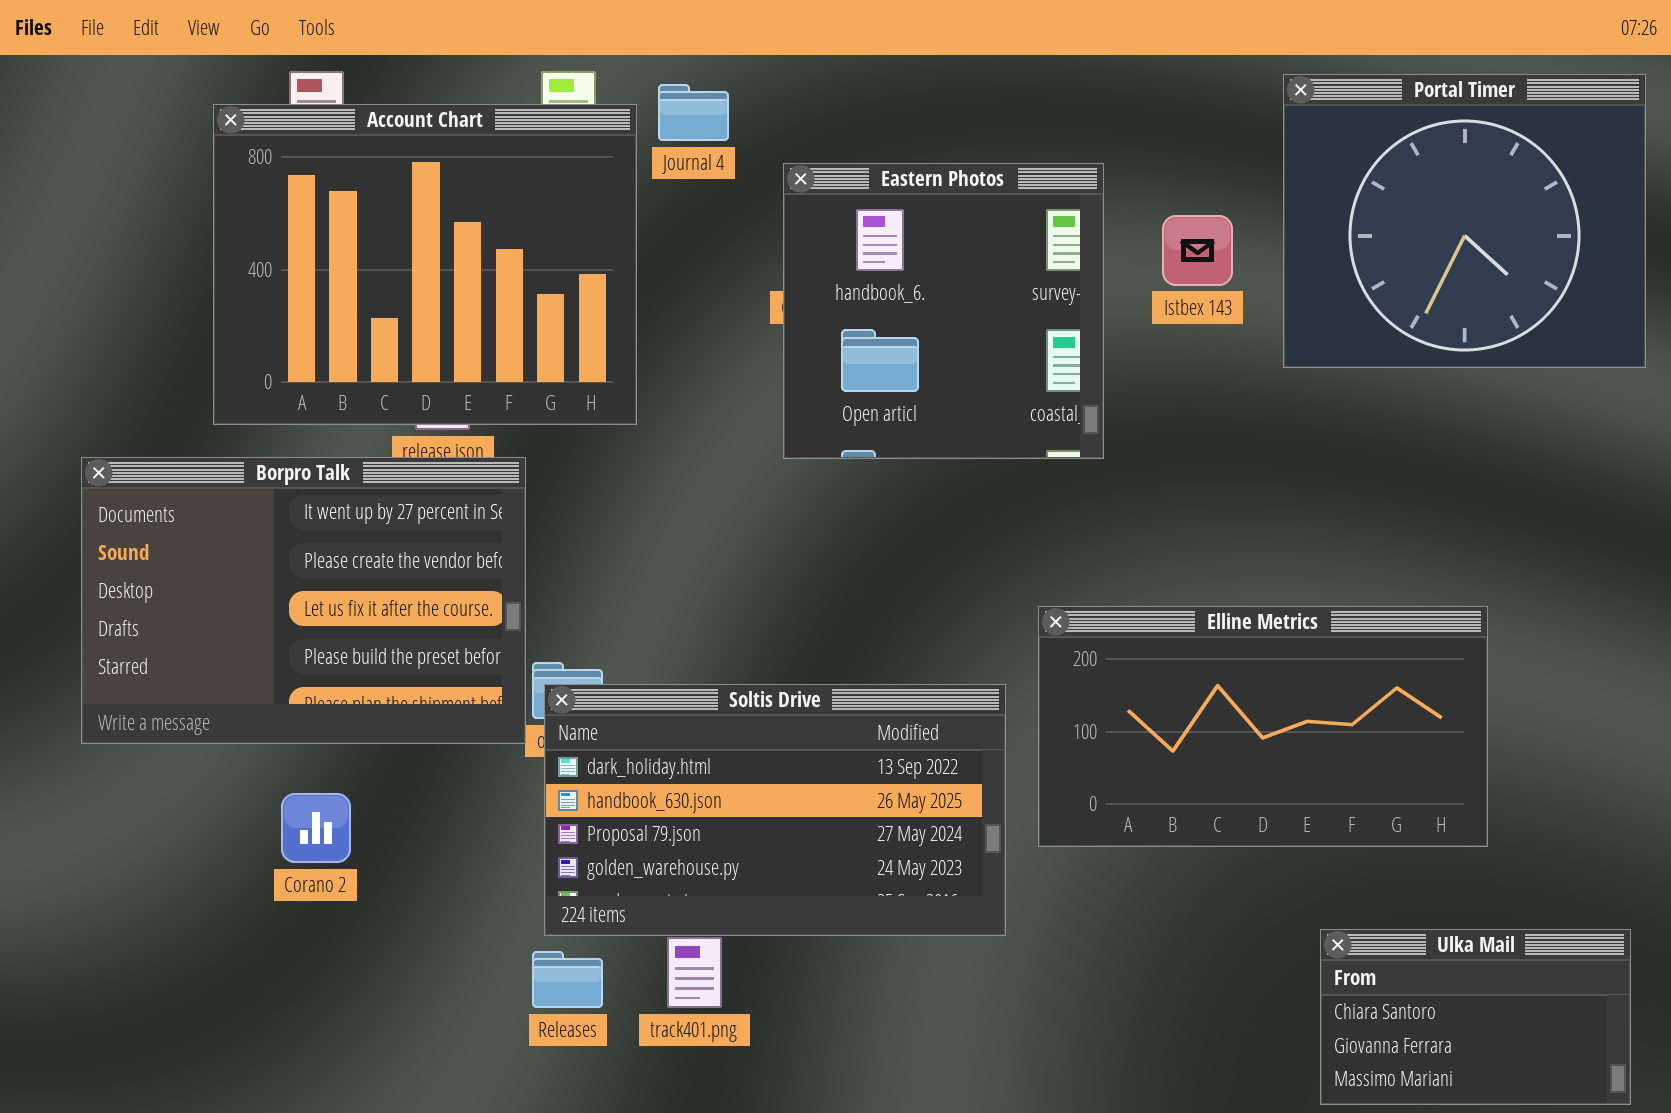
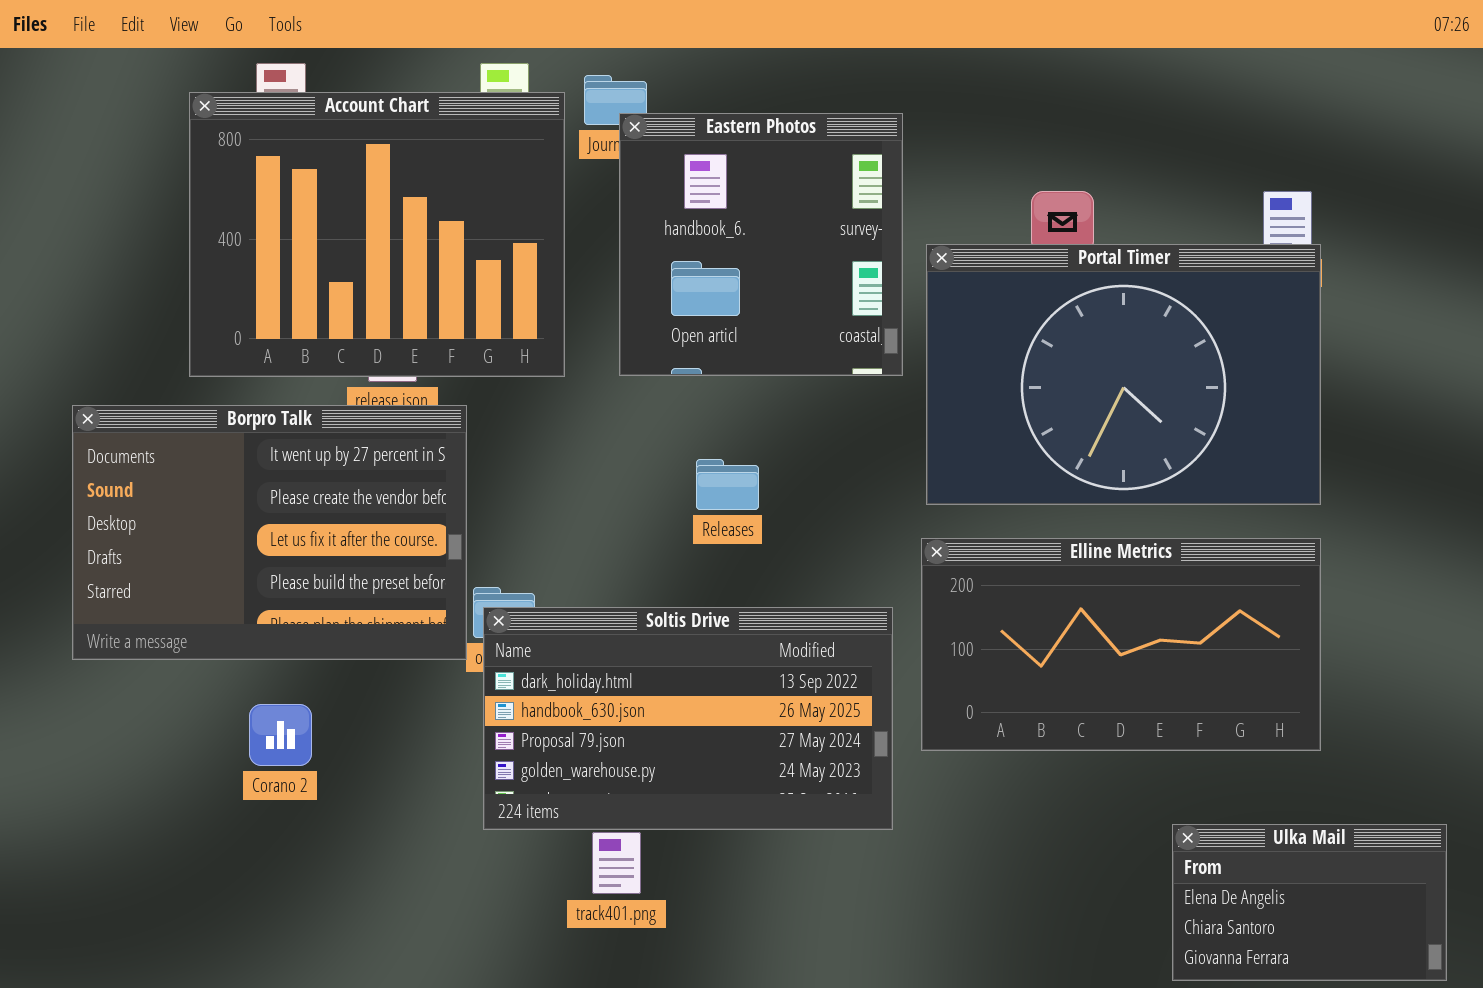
Portal Timer: [1283,74,1646,368] -> [926,244,1321,505], moved, resized
Eastern Photos: [783,163,1104,459] -> [619,113,903,376], moved
Ulka Mail: [1320,929,1631,1105] -> [1172,824,1447,981], scrolled up 1 row
Releases: [532,951,603,1008] -> [696,459,759,510], moved

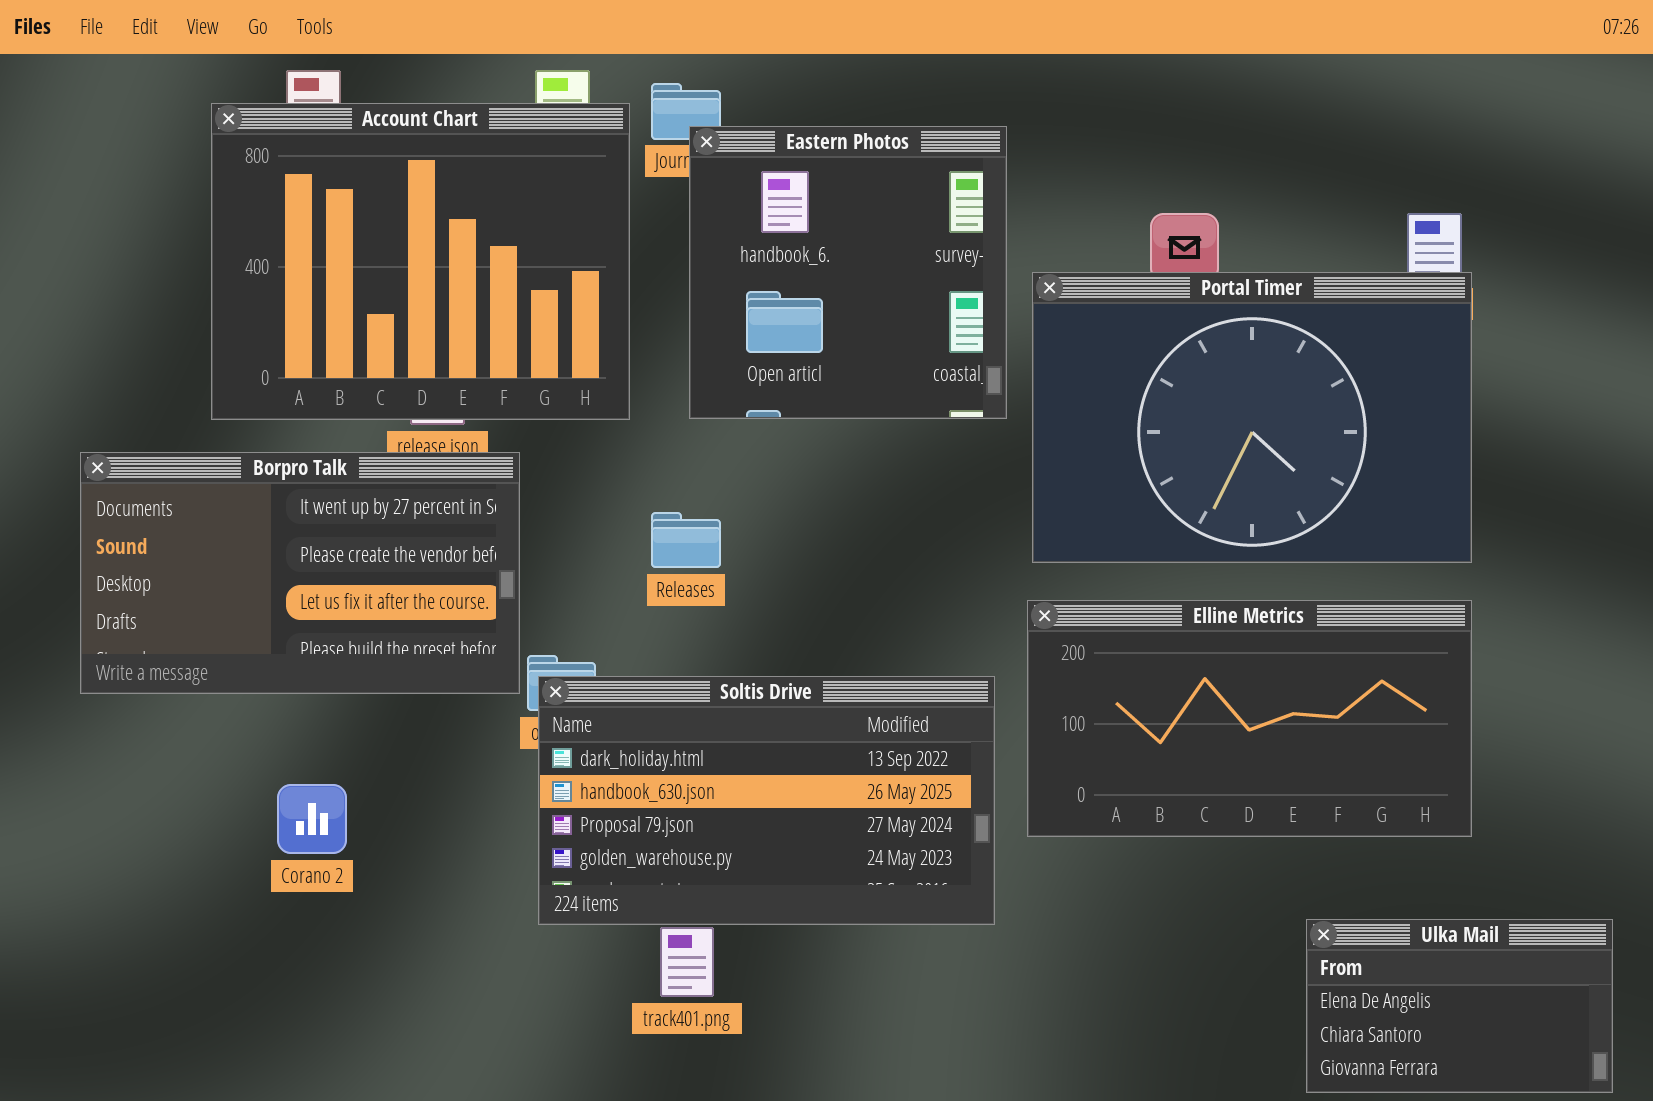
Borpro Talk: [72,405,467,660] -> [80,452,520,694], resized
Releases: [696,459,759,510] -> [651,512,721,568], moved

